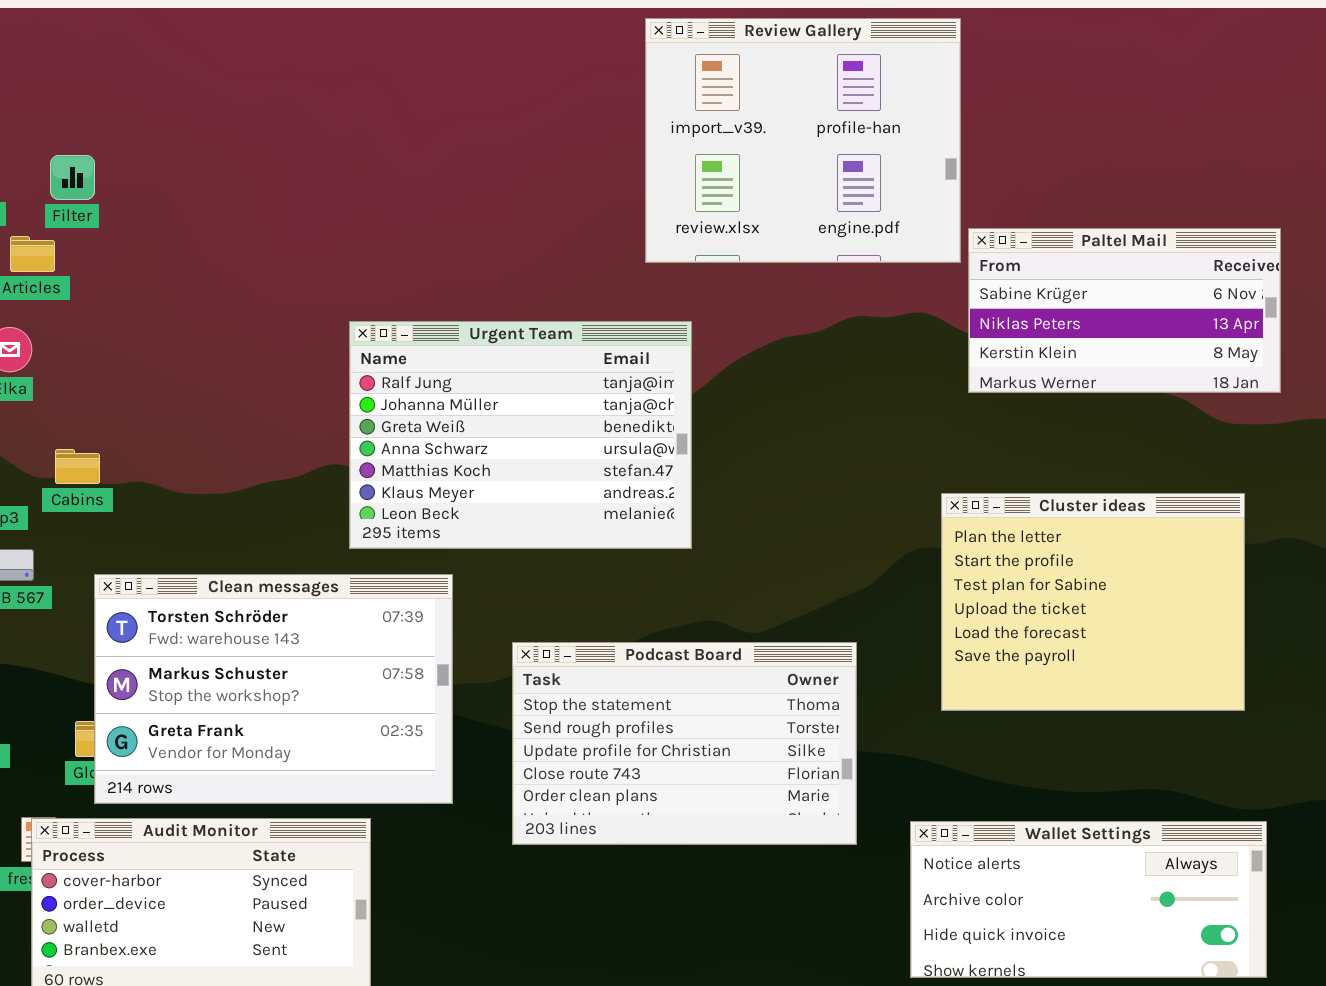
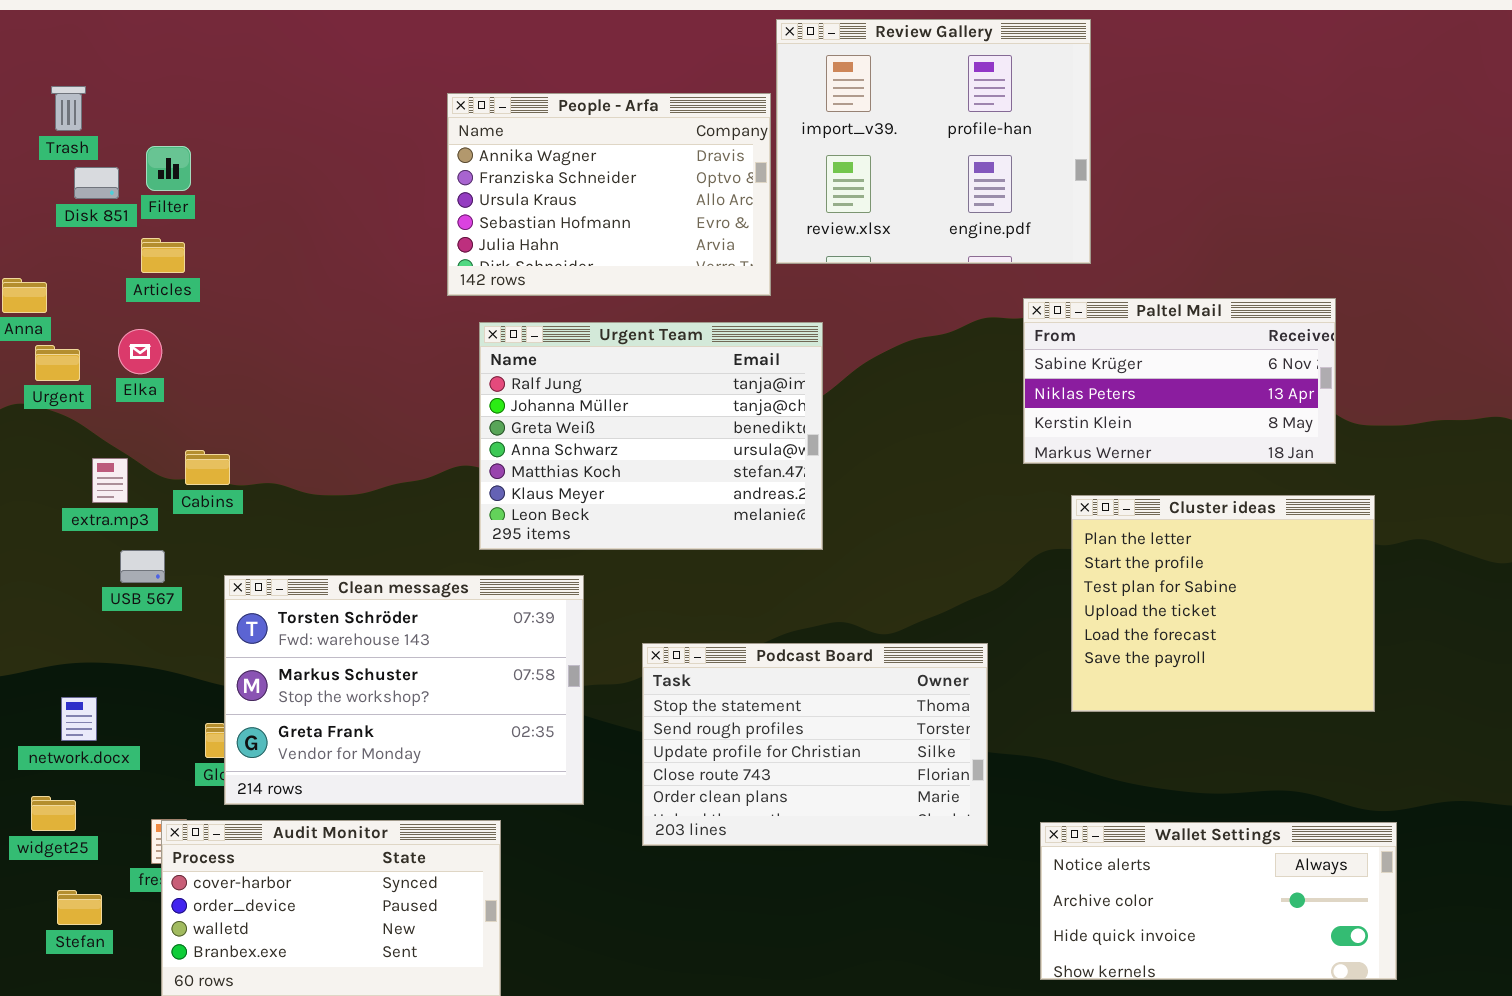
People - Arfa: none -> [447,93,771,296], opened
Filter: [50,155,95,200] -> [146,146,191,191], moved
Paltel Mail: [968,228,1281,393] -> [1023,298,1336,464], moved

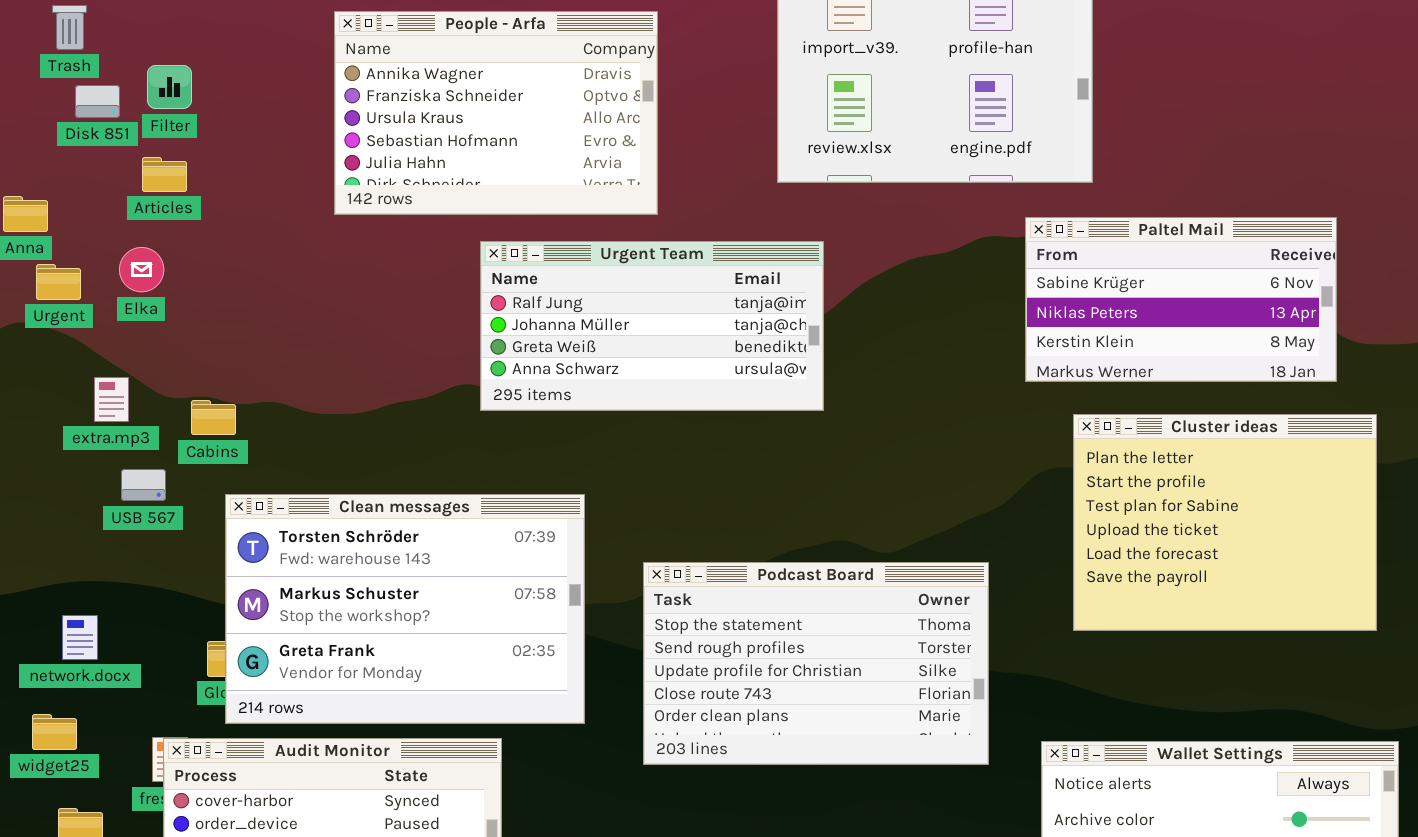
People - Arfa: [447,93,771,296] -> [334,11,658,215], moved
Urgent Team: [479,322,823,550] -> [480,241,824,411], resized
Cabins: [185,450,230,485] -> [191,400,236,435], moved

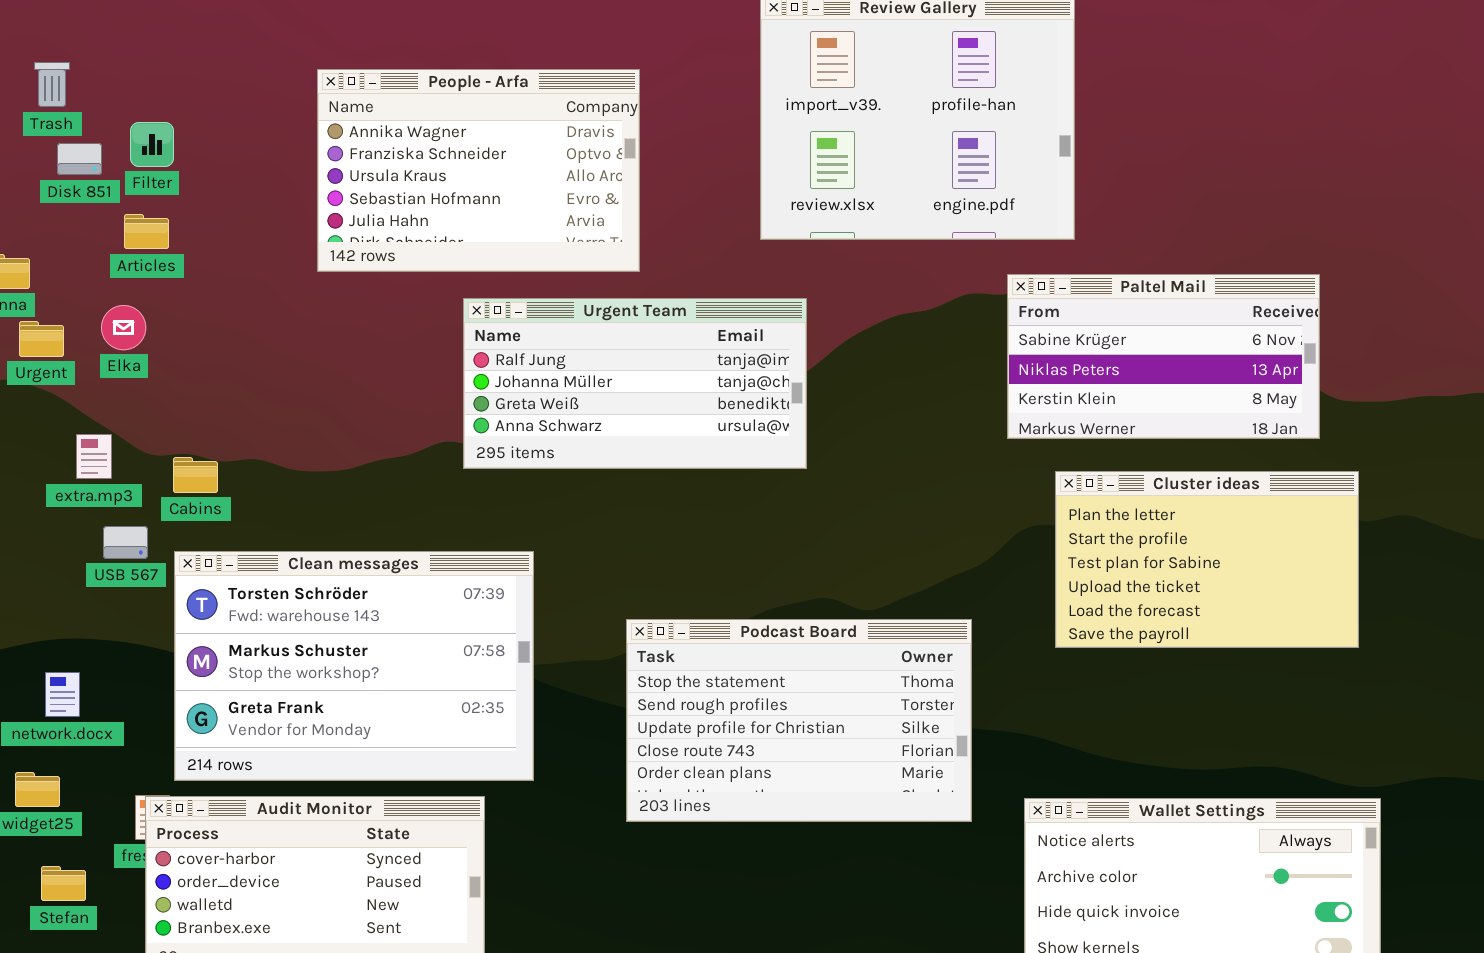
Cluster ideas: [1073,414,1377,631] -> [1055,471,1359,648], resized
Clean messages: [225,494,585,724] -> [174,551,534,781], moved

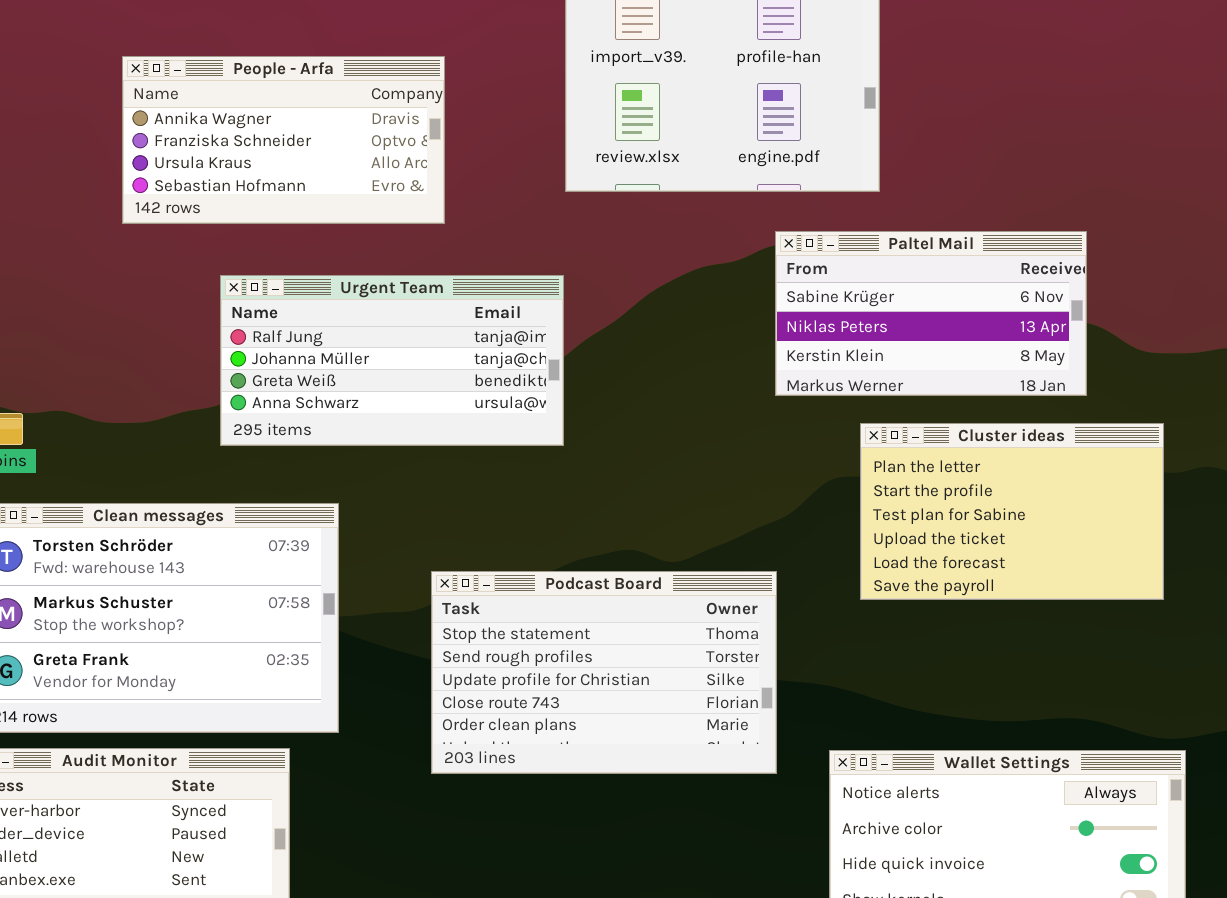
People - Arfa: [317,69,640,272] -> [122,56,445,224], resized
Paltel Mail: [1007,274,1320,439] -> [775,231,1087,396], moved
Urgent Team: [463,298,807,469] -> [220,275,564,446], moved

